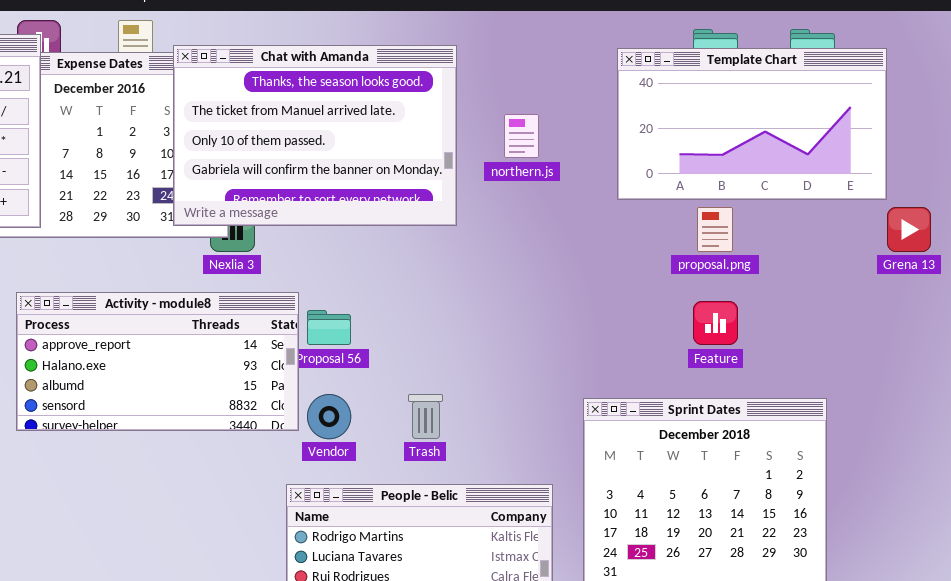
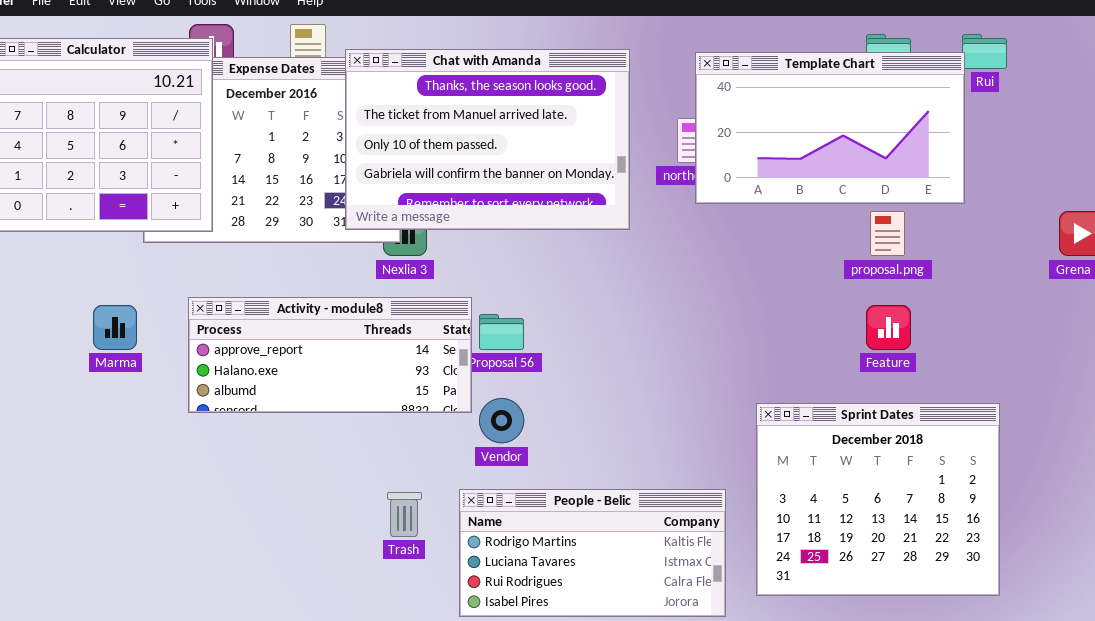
Template Chart: [617,48,887,200] -> [695,52,965,204], moved
Activity - module8: [16,292,299,431] -> [188,297,472,413], resized
Trash: [408,394,443,439] -> [387,492,422,537], moved

